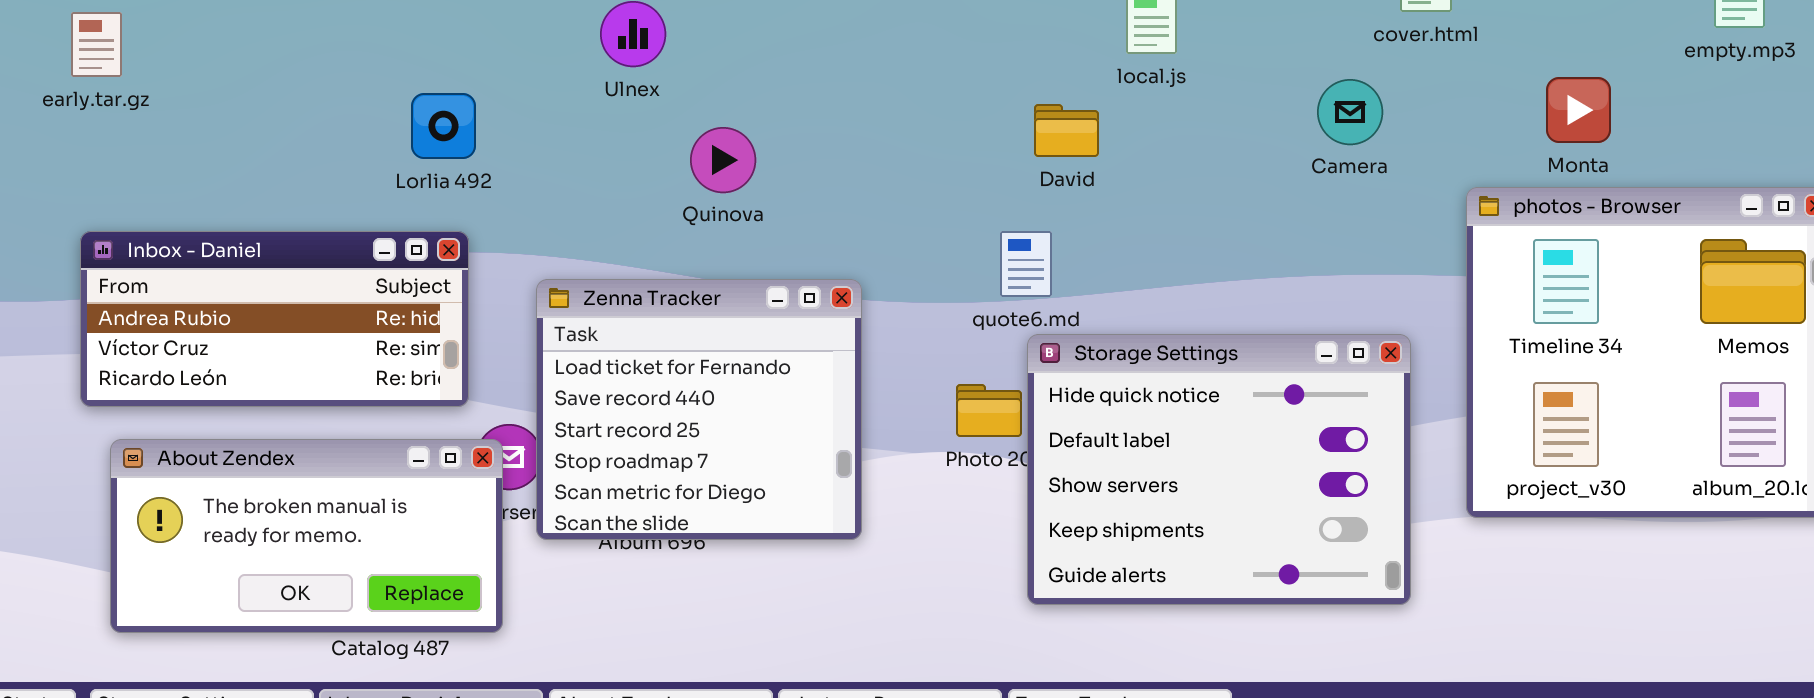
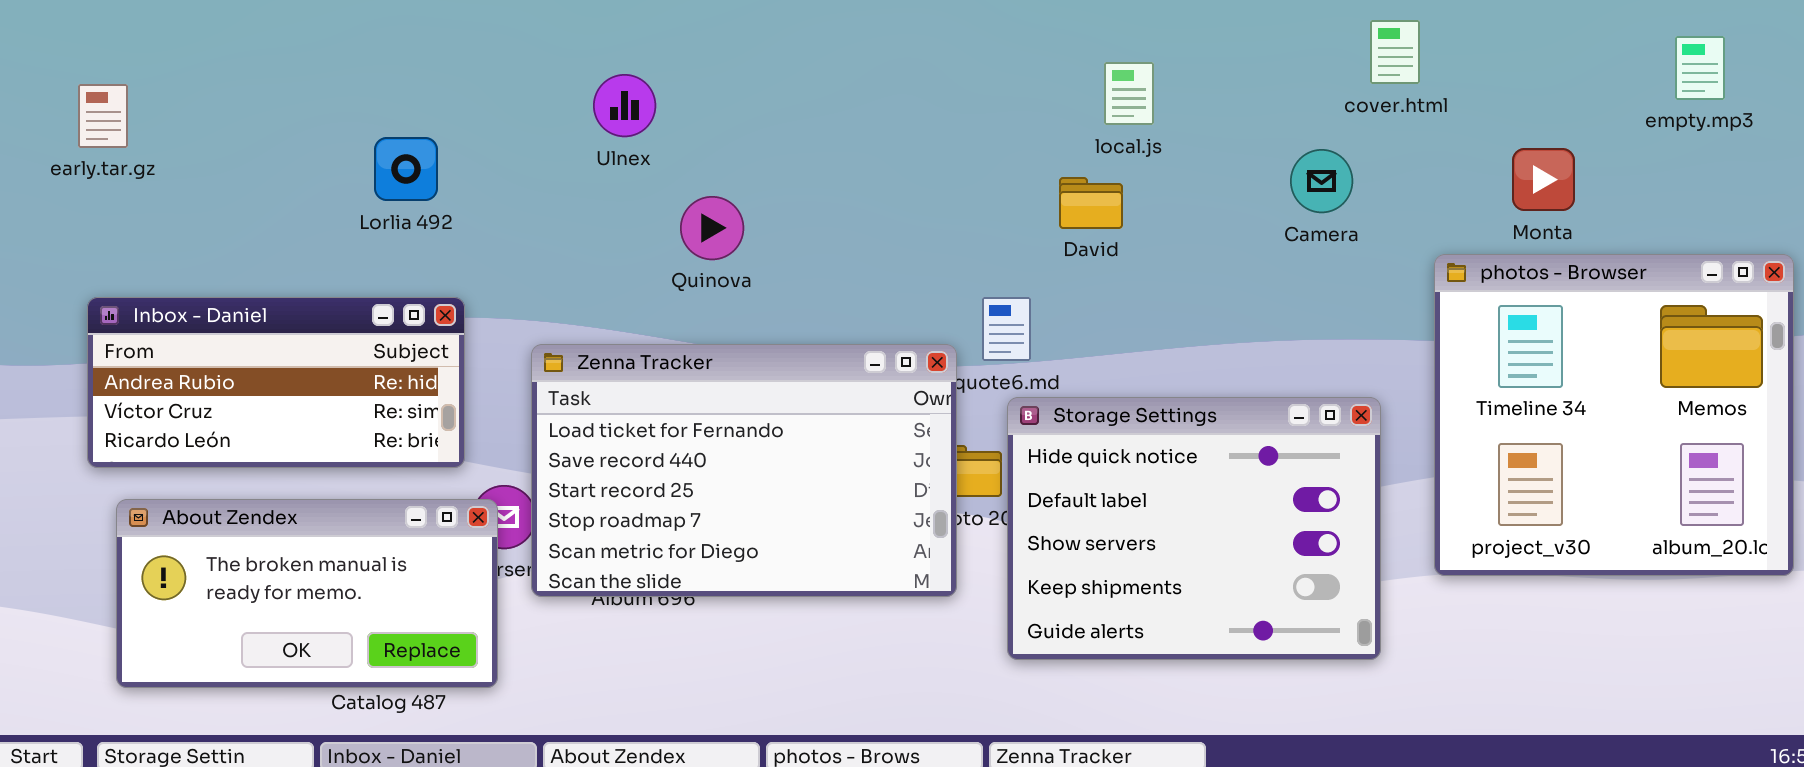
Lorlia 492: [411,93,476,159] -> [374,137,438,201], moved
David: [1034,104,1099,157] -> [1059,177,1123,229], moved
Zenna Tracker: [536,279,862,540] -> [531,344,957,597], resized

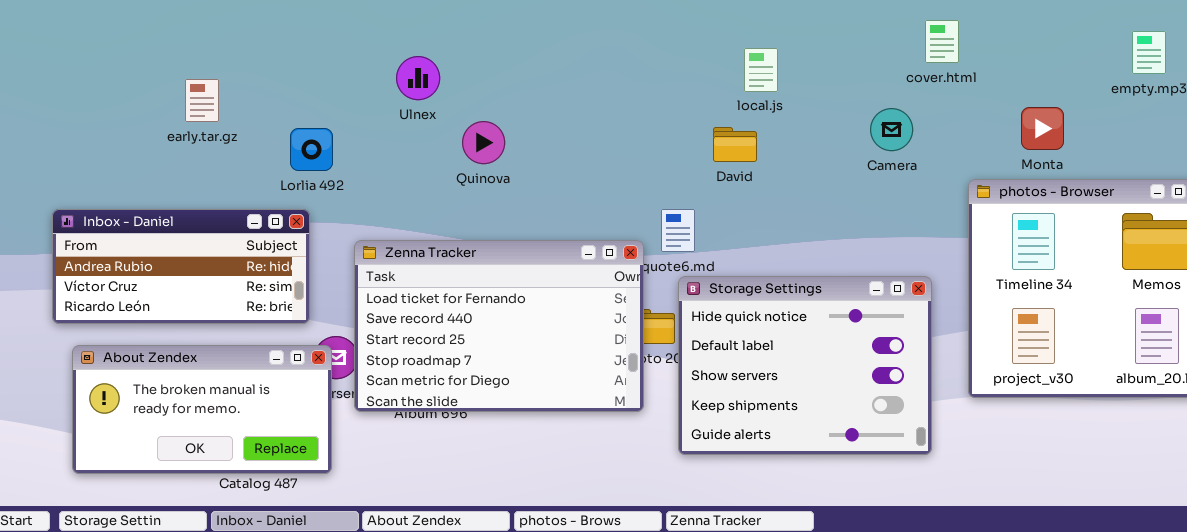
early.tar.gz: [78,84,128,148] -> [185,79,219,122], moved
Lorlia 492: [374,137,438,201] -> [290,128,333,171], moved
Quinova: [680,196,744,260] -> [462,121,505,164], moved

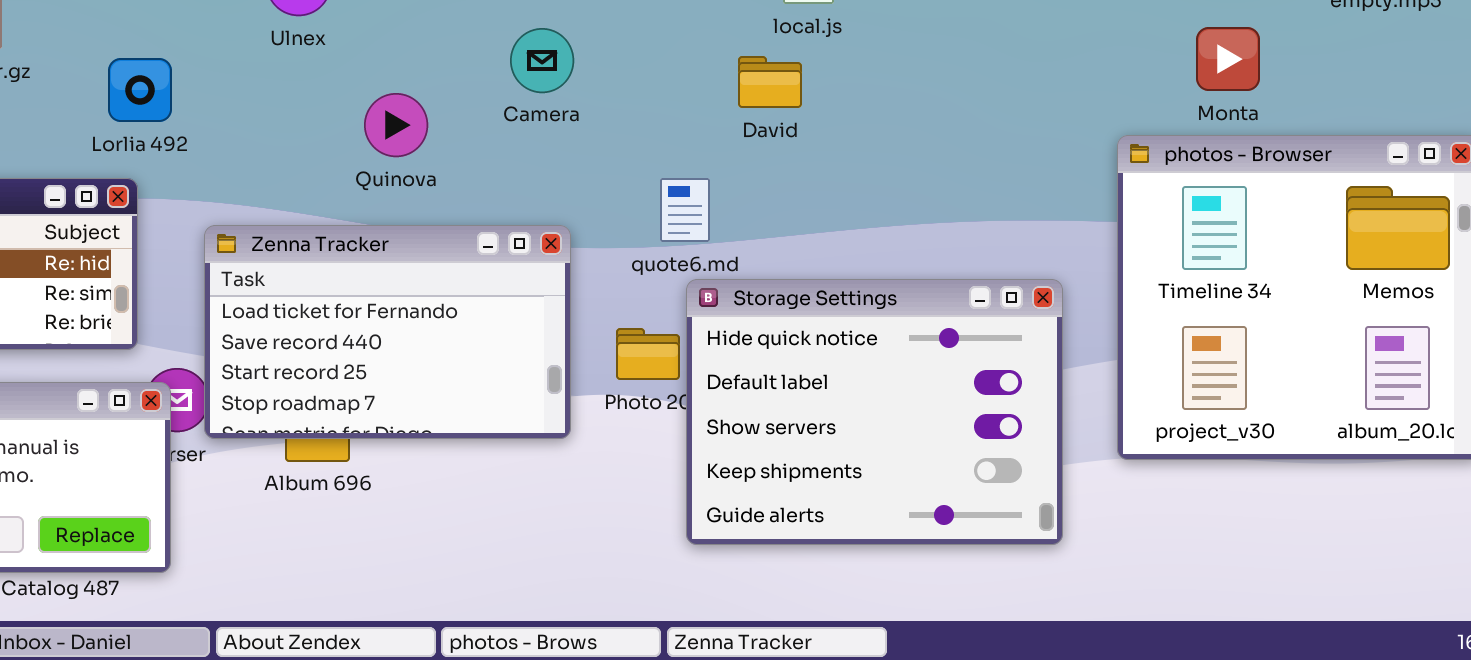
Camera: [870,108,913,151] -> [510,28,574,93], moved
Quinova: [462,121,505,164] -> [364,93,428,157], moved
Zenna Tracker: [354,240,644,412] -> [204,225,571,439], resized

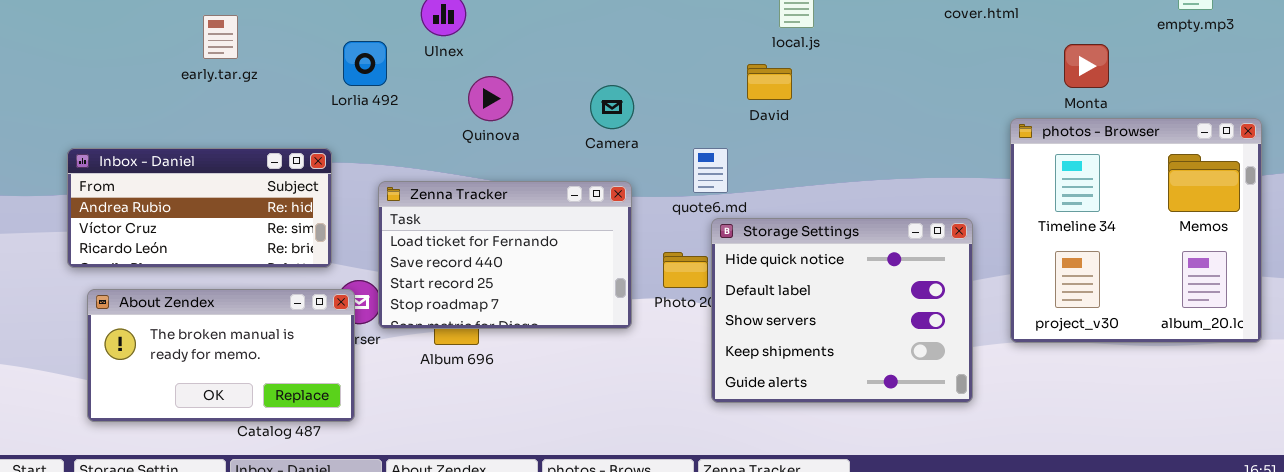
Camera: [510,28,574,93] -> [590,85,634,129], moved
Lorlia 492: [108,58,172,122] -> [343,41,387,86], moved
Quinova: [364,93,428,157] -> [468,76,513,121], moved

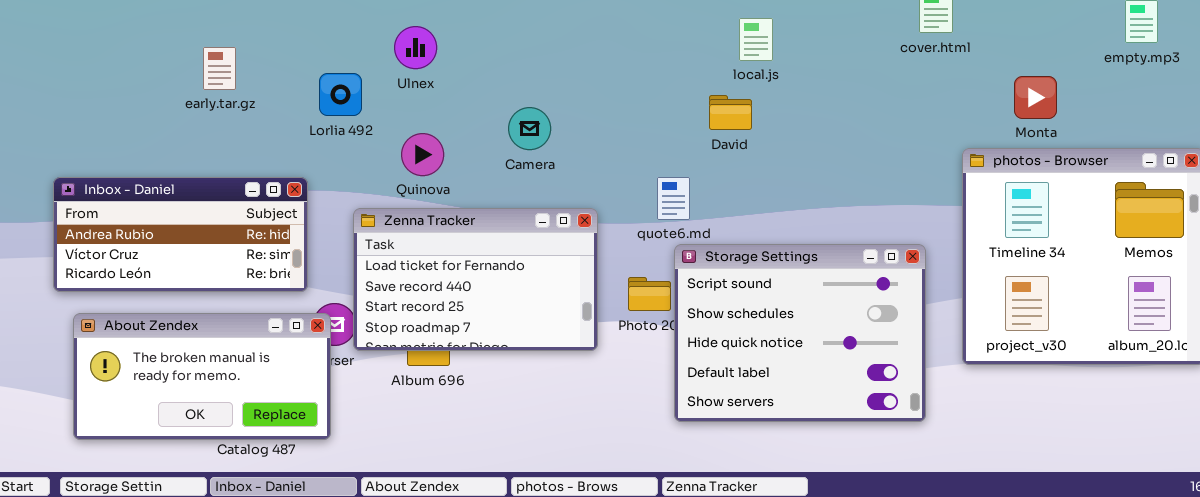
early.tar.gz: [203,15,238,59] -> [203,47,236,90], moved
Quinova: [468,76,513,121] -> [401,133,444,176], moved
Camera: [590,85,634,129] -> [508,107,551,150], moved
Storage Settings: [711,218,973,403] -> [674,244,926,422], scrolled up 2 rows

